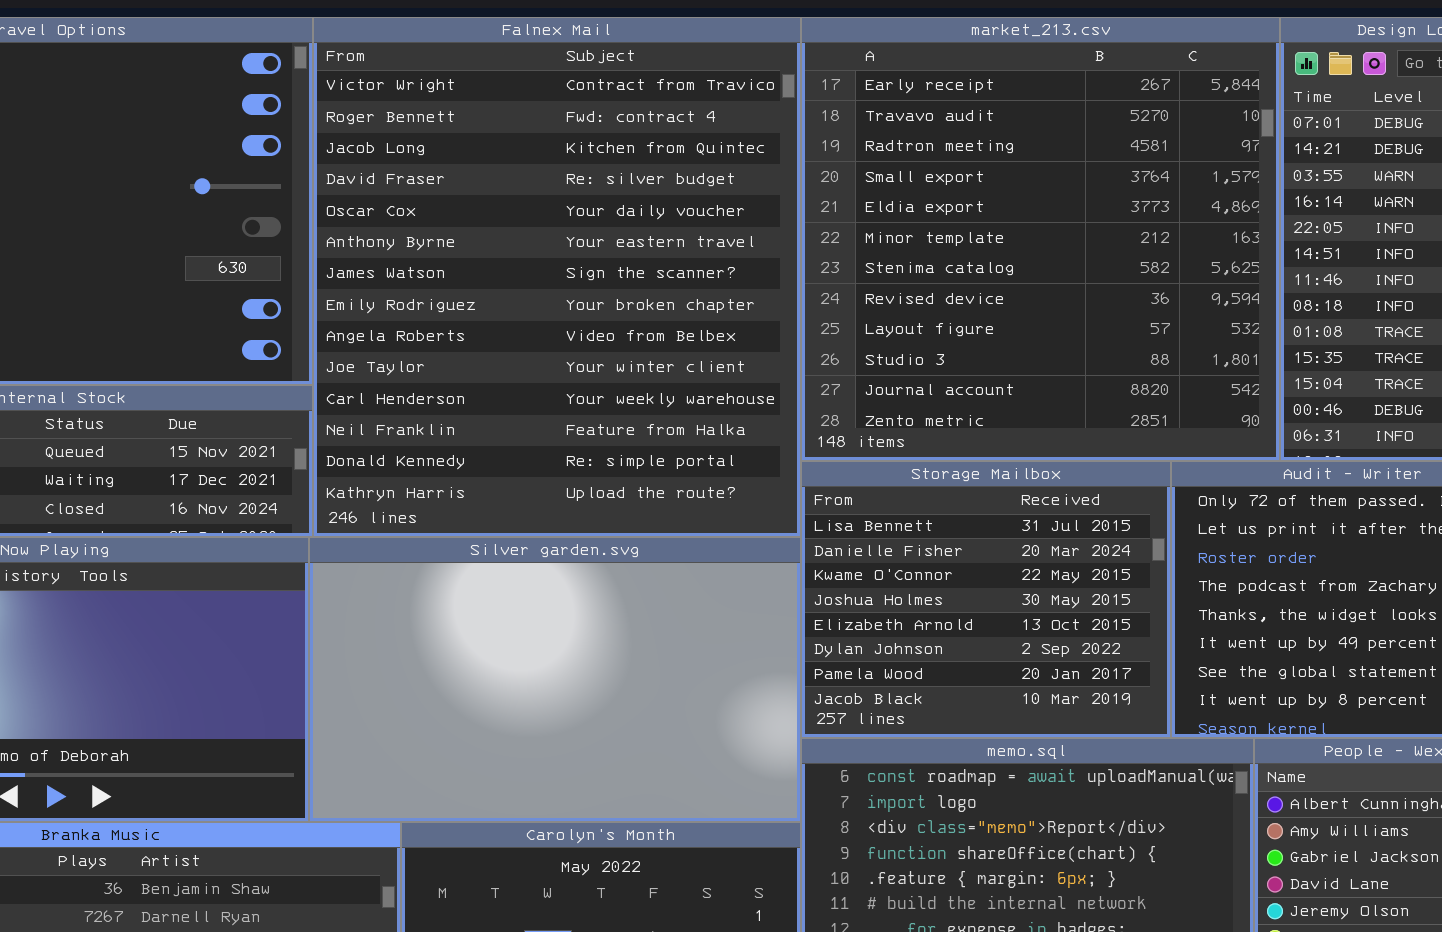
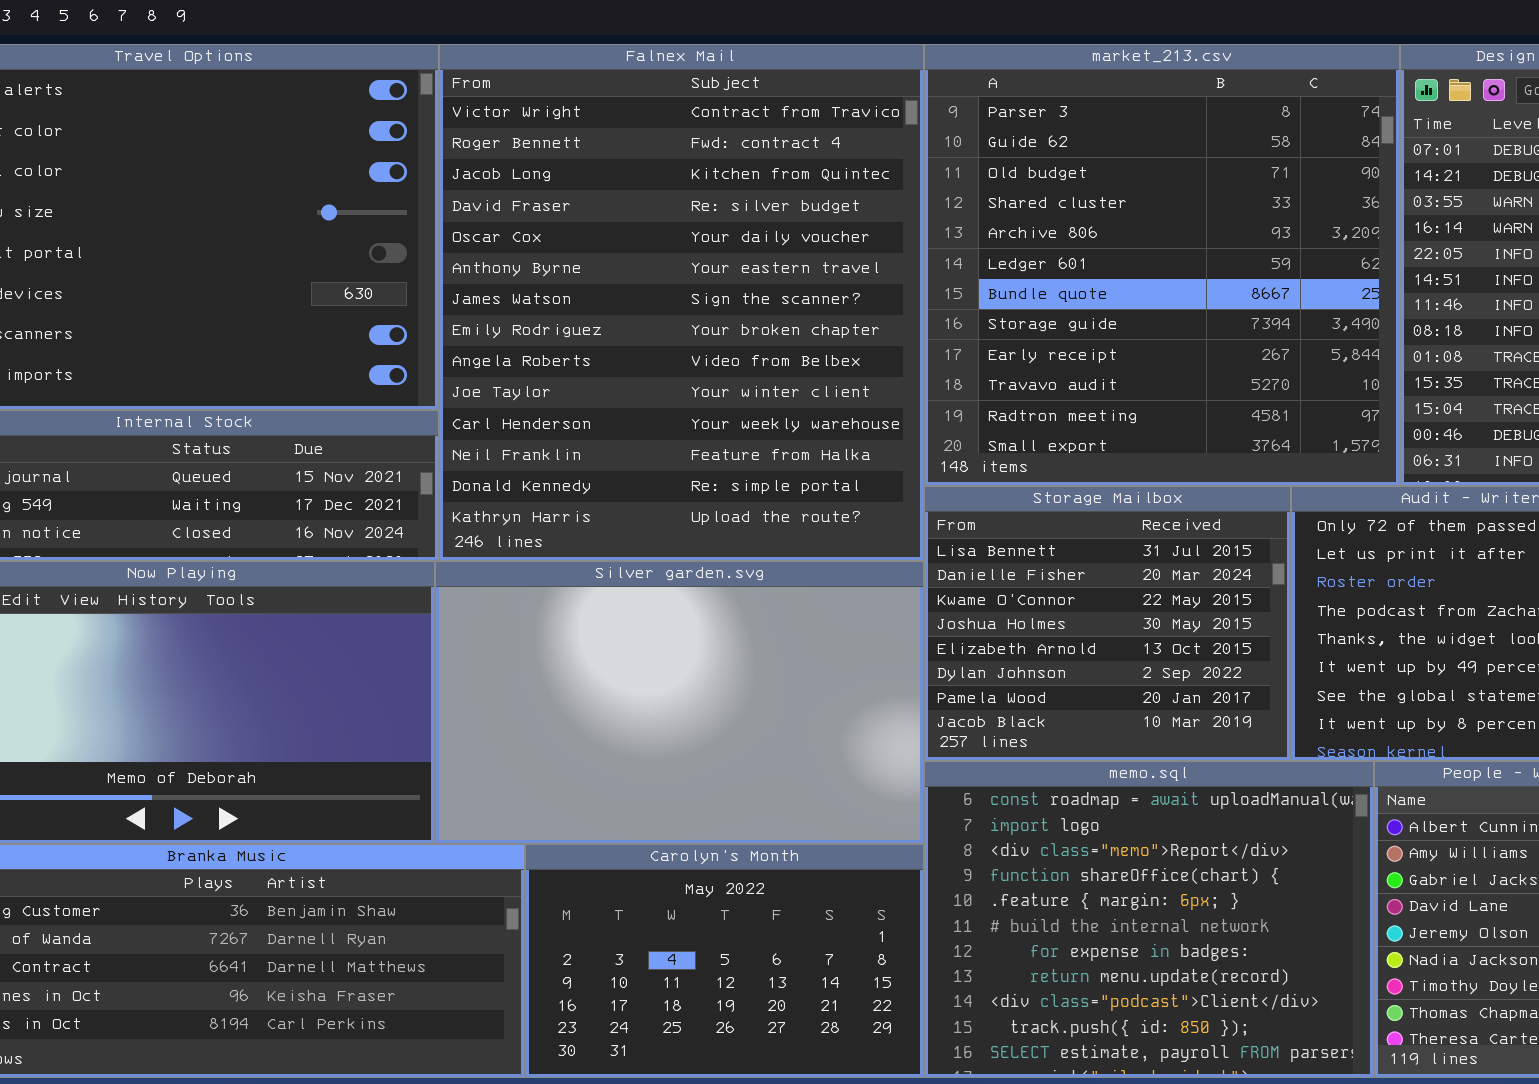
market_213.csv: [801,17,1280,461] -> [924,44,1400,486], scrolled up 8 rows

